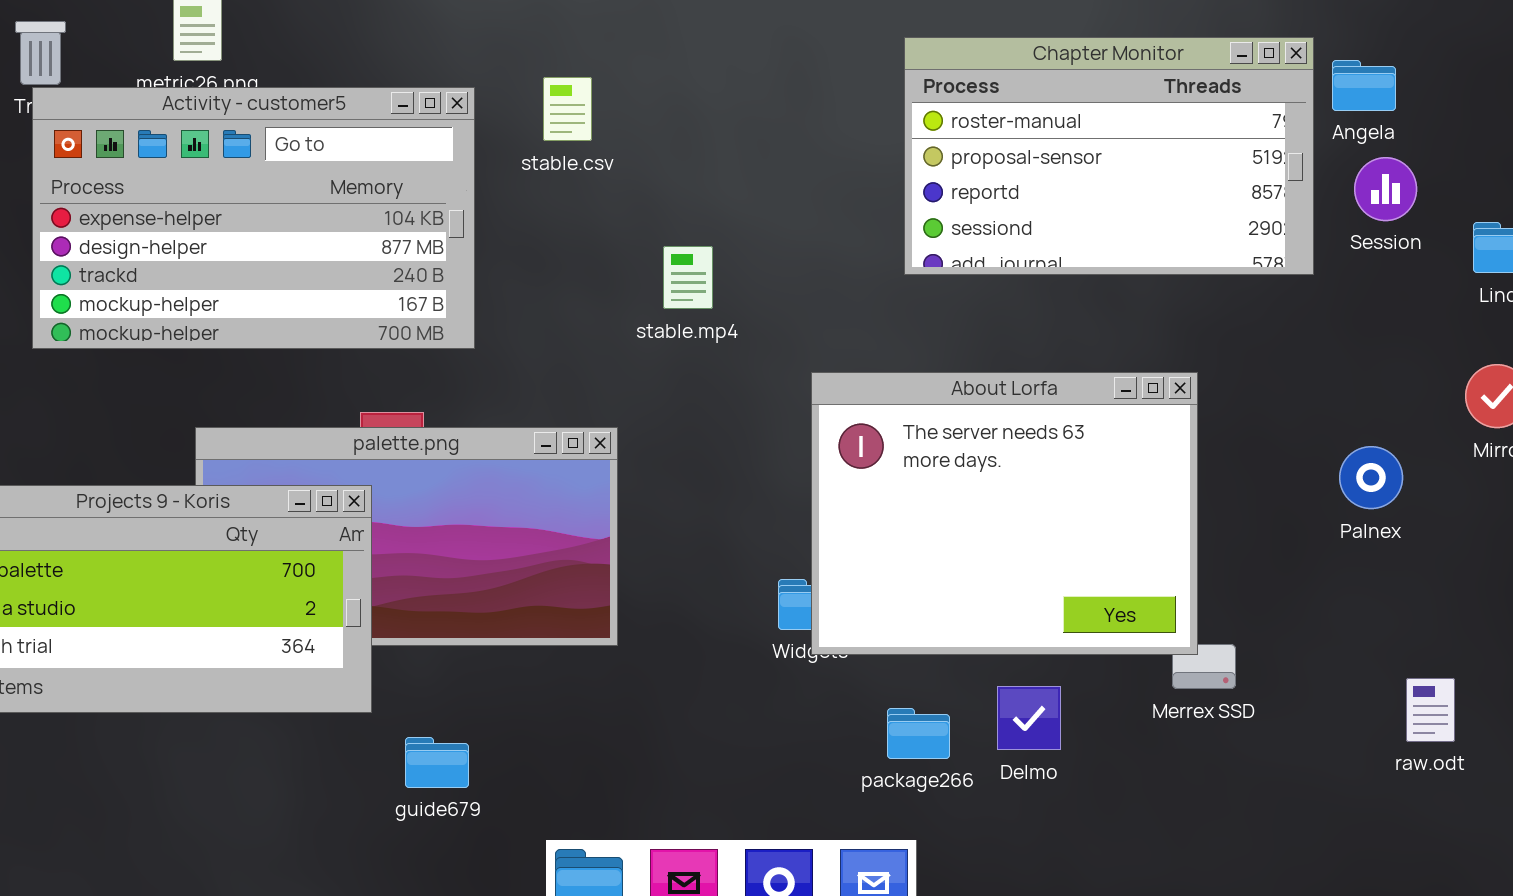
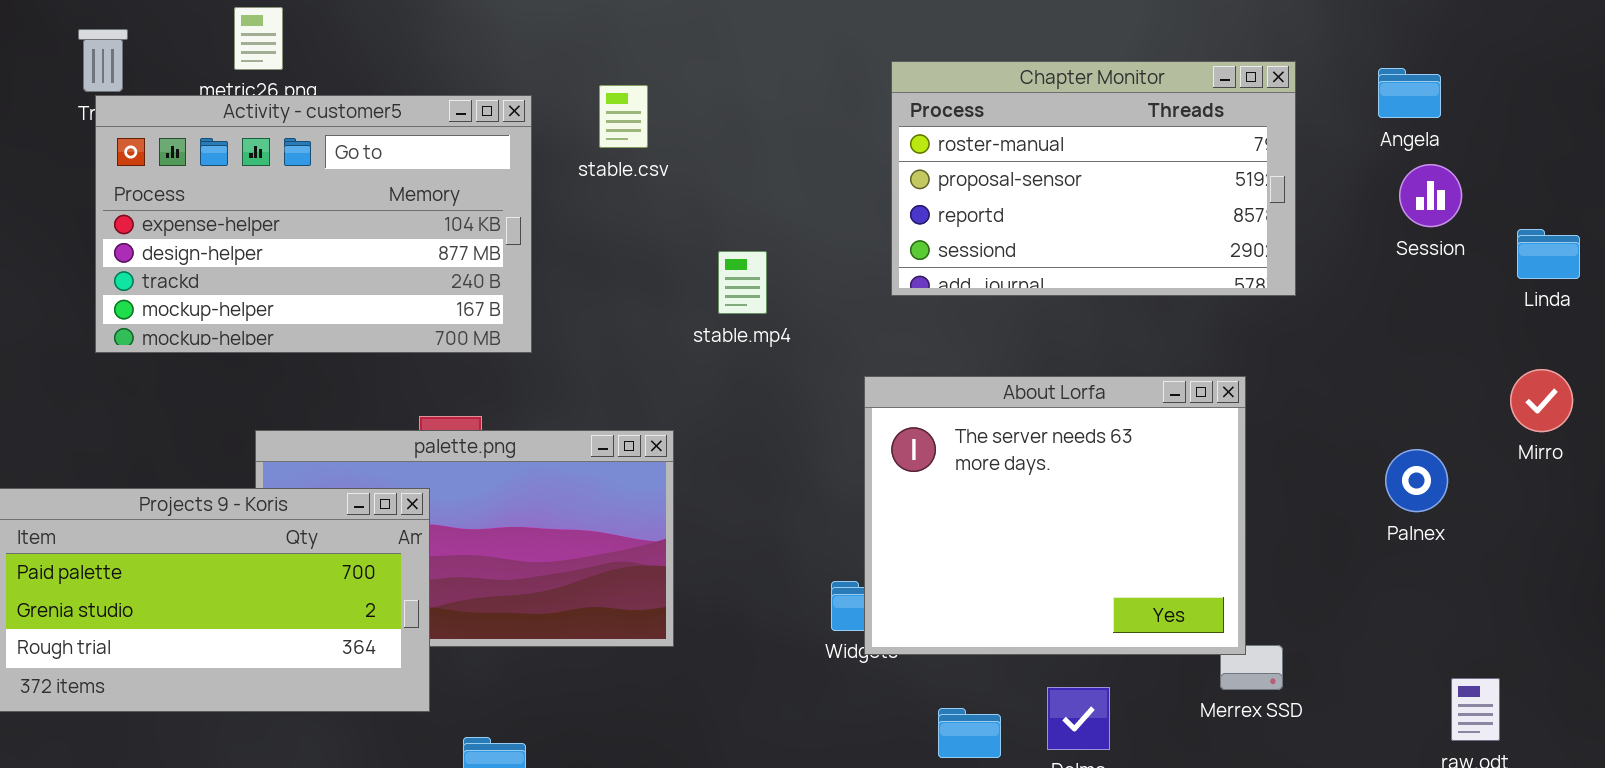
Chapter Monitor: [904,37,1314,275] -> [891,61,1296,296], moved

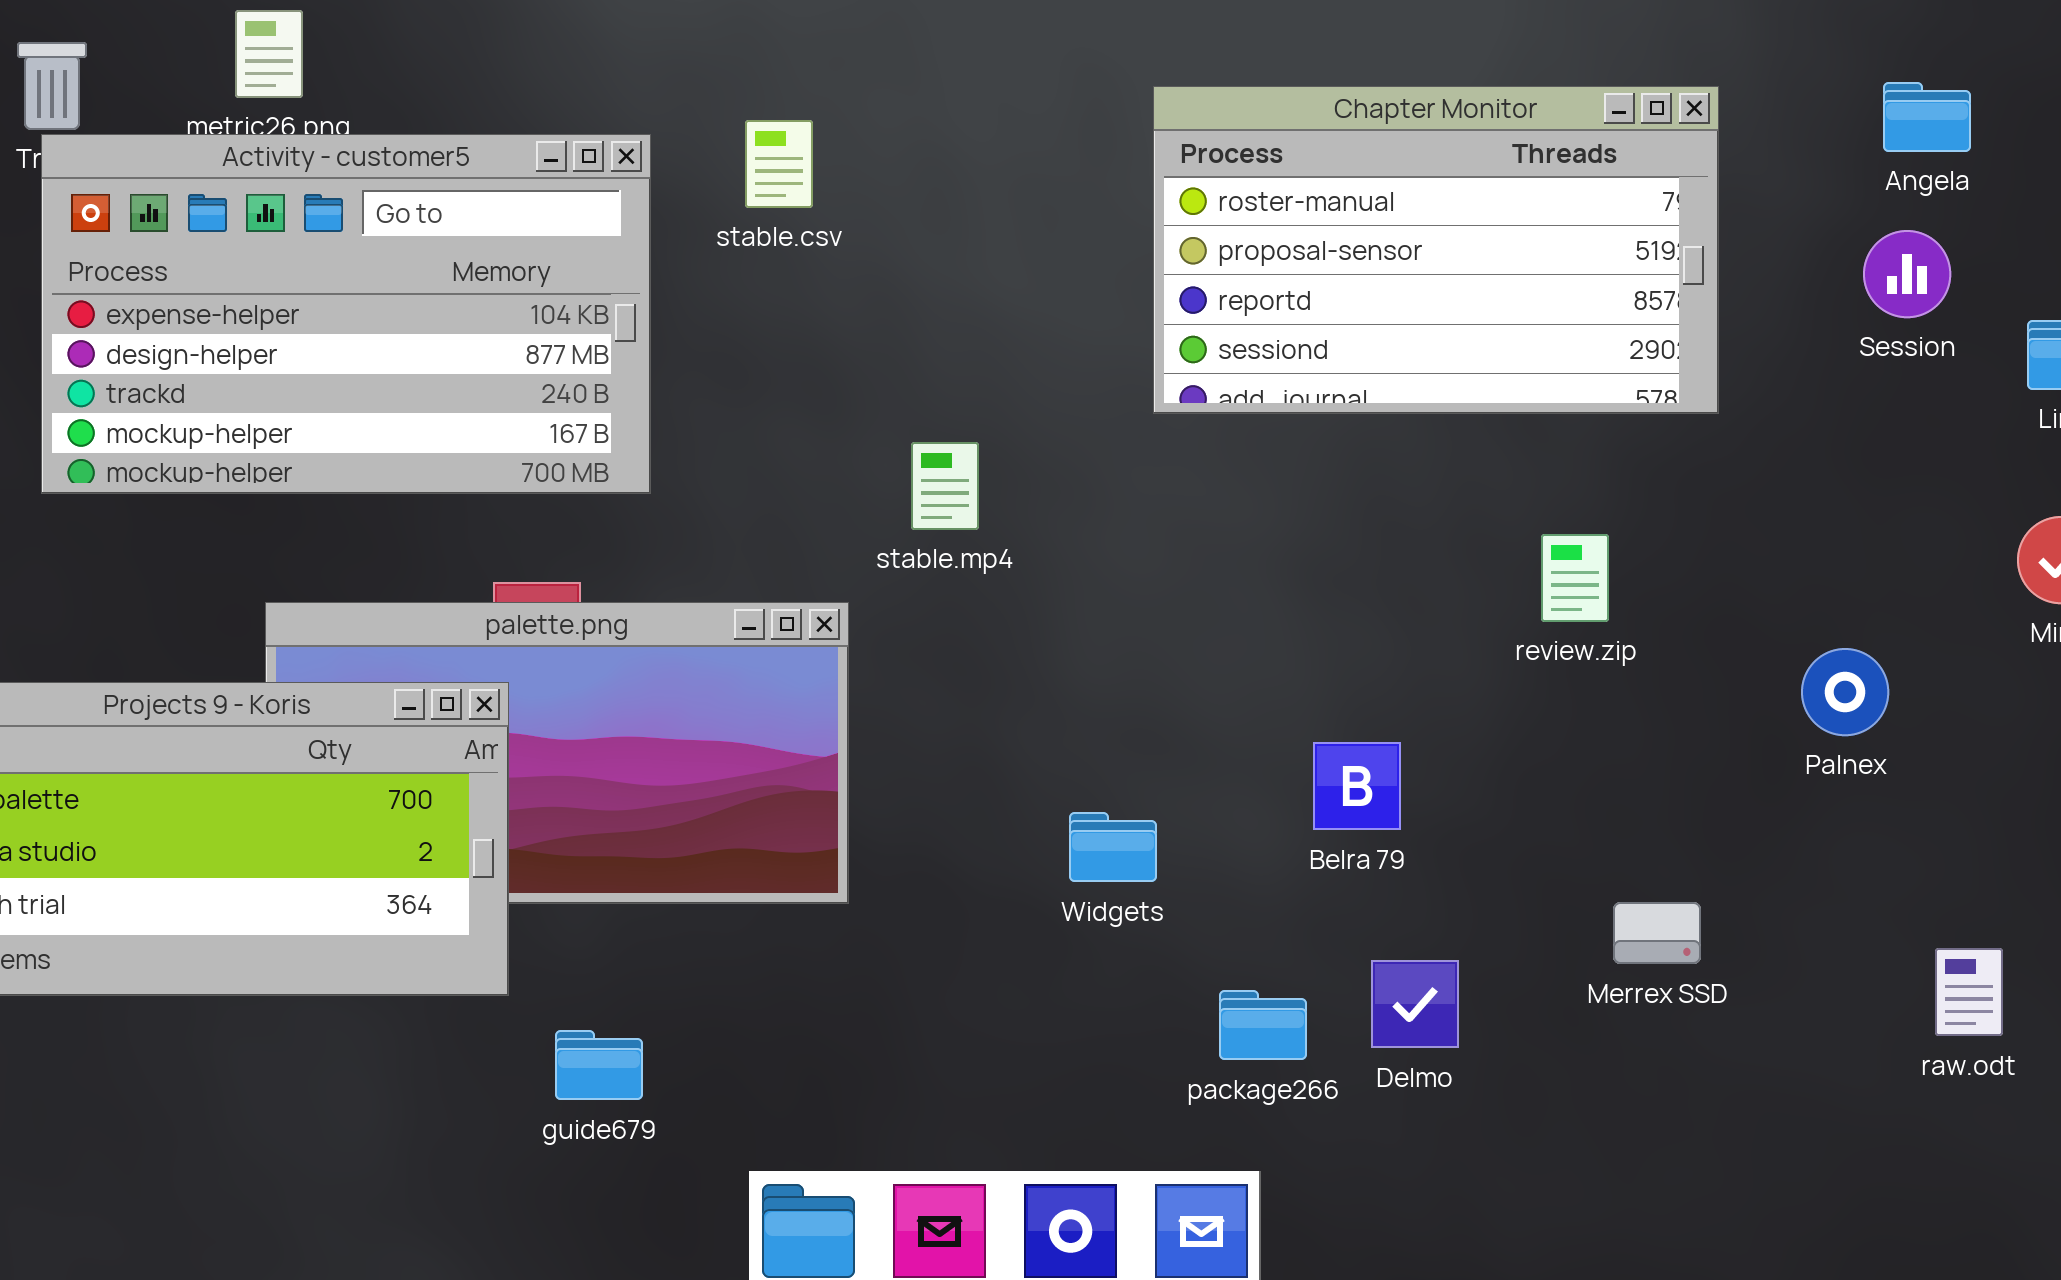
Angela: [1378,68,1441,118] -> [1883,82,1971,152], moved
stable.mp4: [718,251,767,314] -> [911,442,979,530], moved
About Lorfa: [864,376,1246,655] -> none, closed
Palnex: [1385,449,1448,512] -> [1801,648,1889,736], moved

